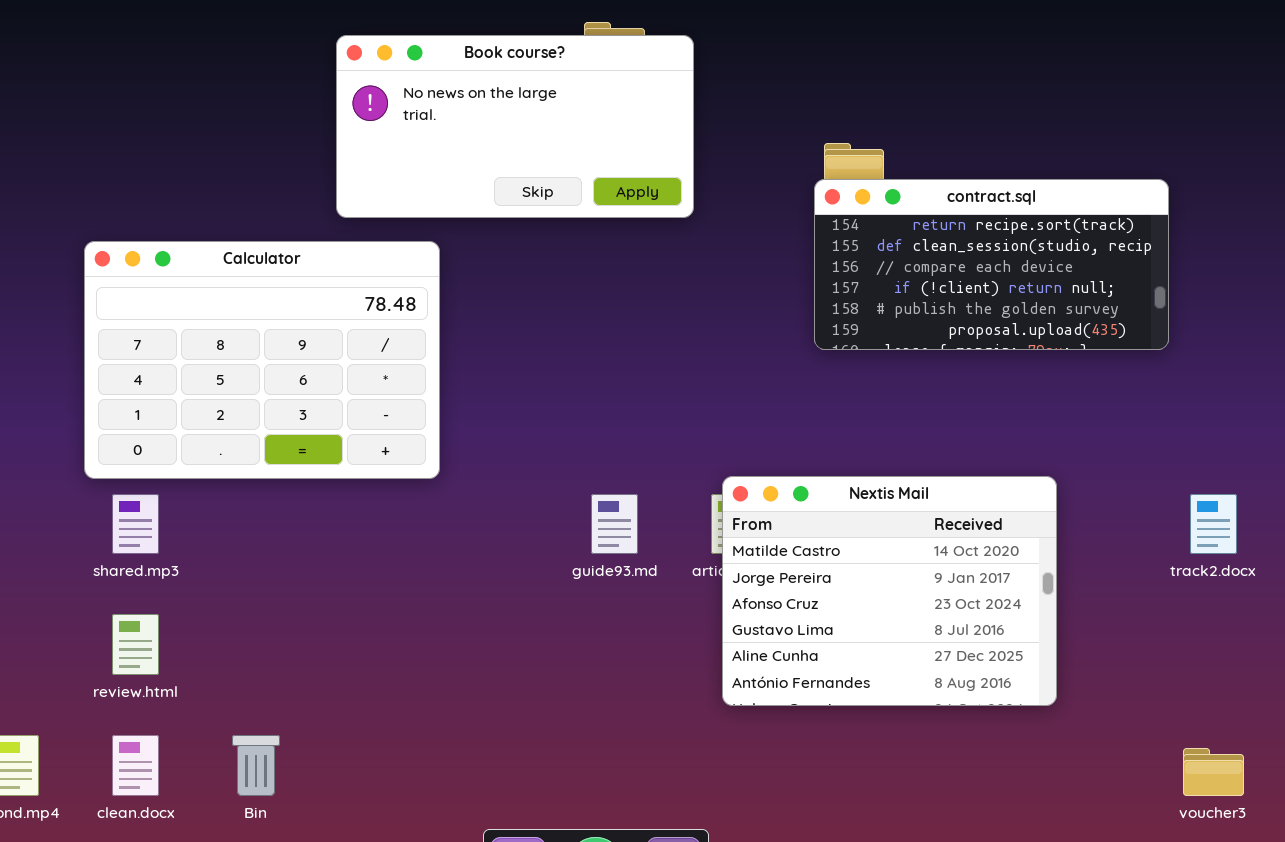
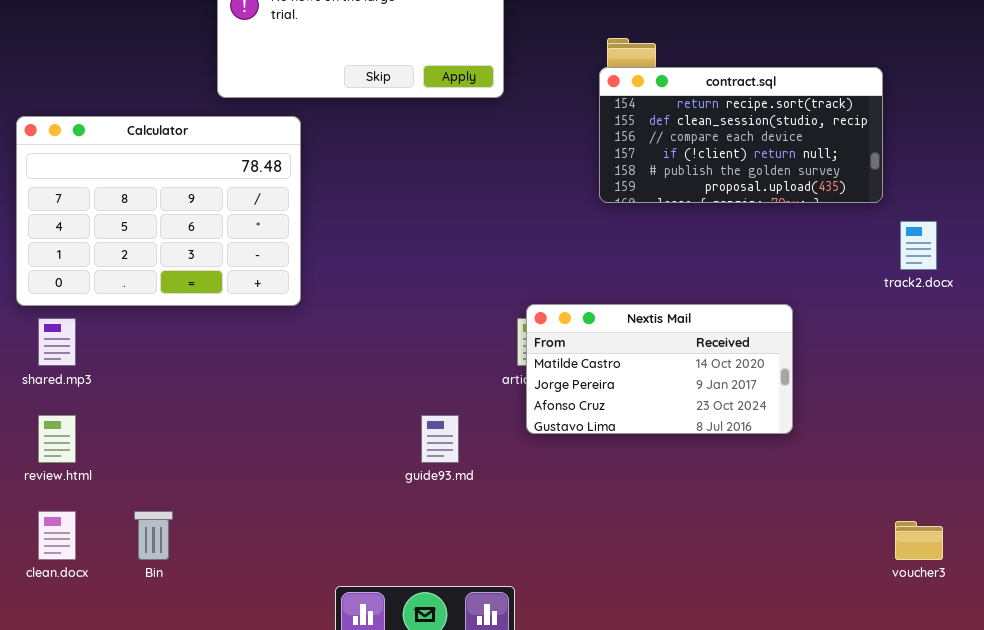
Nextis Mail: [722,476,1057,706] -> [526,304,793,434], resized
guide93.md: [591,494,638,554] -> [421,415,459,463], moved
track2.docx: [1190,494,1237,554] -> [900,221,937,270], moved

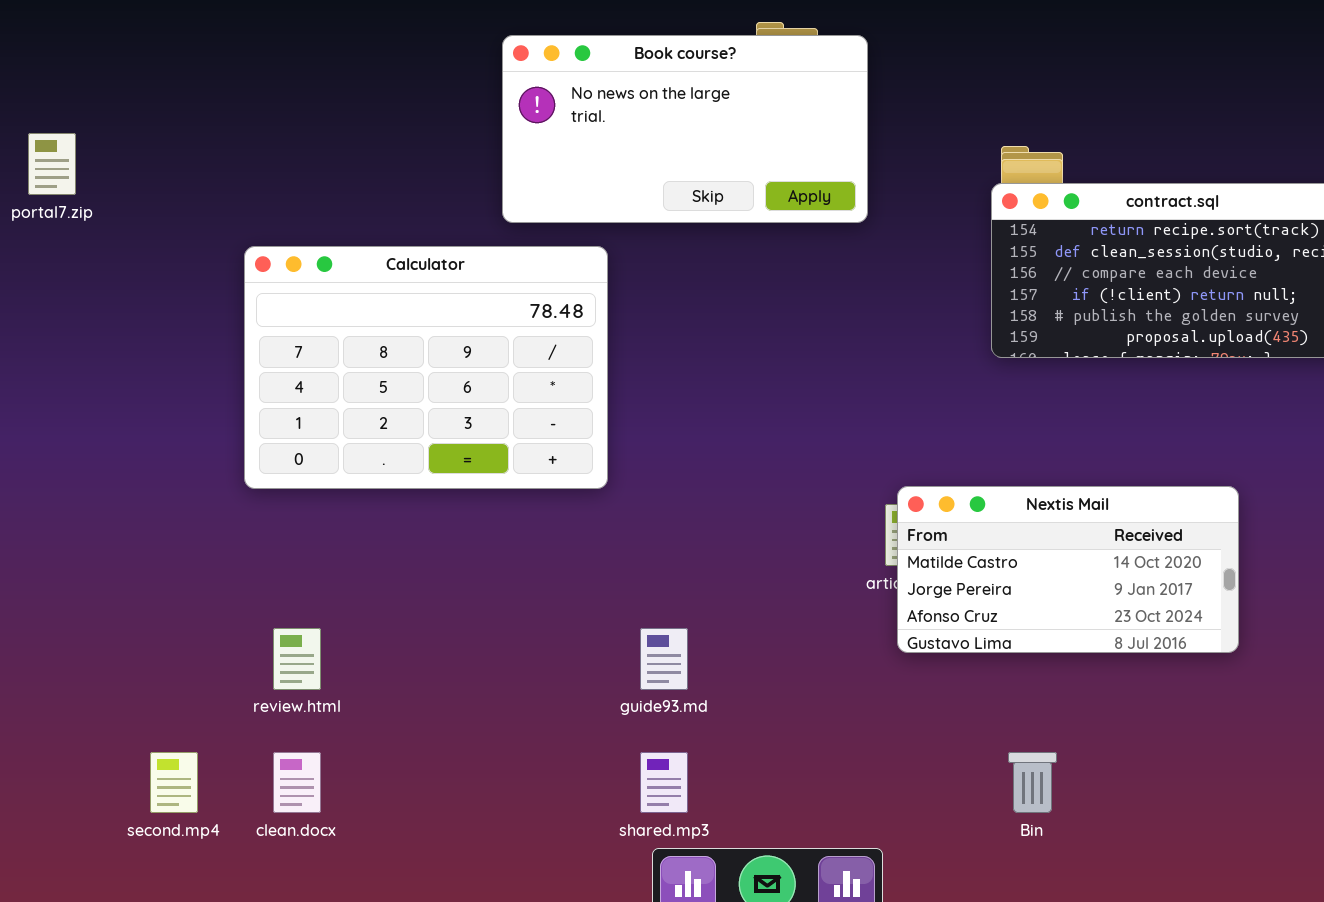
shared.mp3: [38,318,76,366] -> [640,752,688,813], moved
guide93.md: [421,415,459,463] -> [640,628,688,690], moved
Bin: [134,511,173,560] -> [1008,752,1057,813], moved

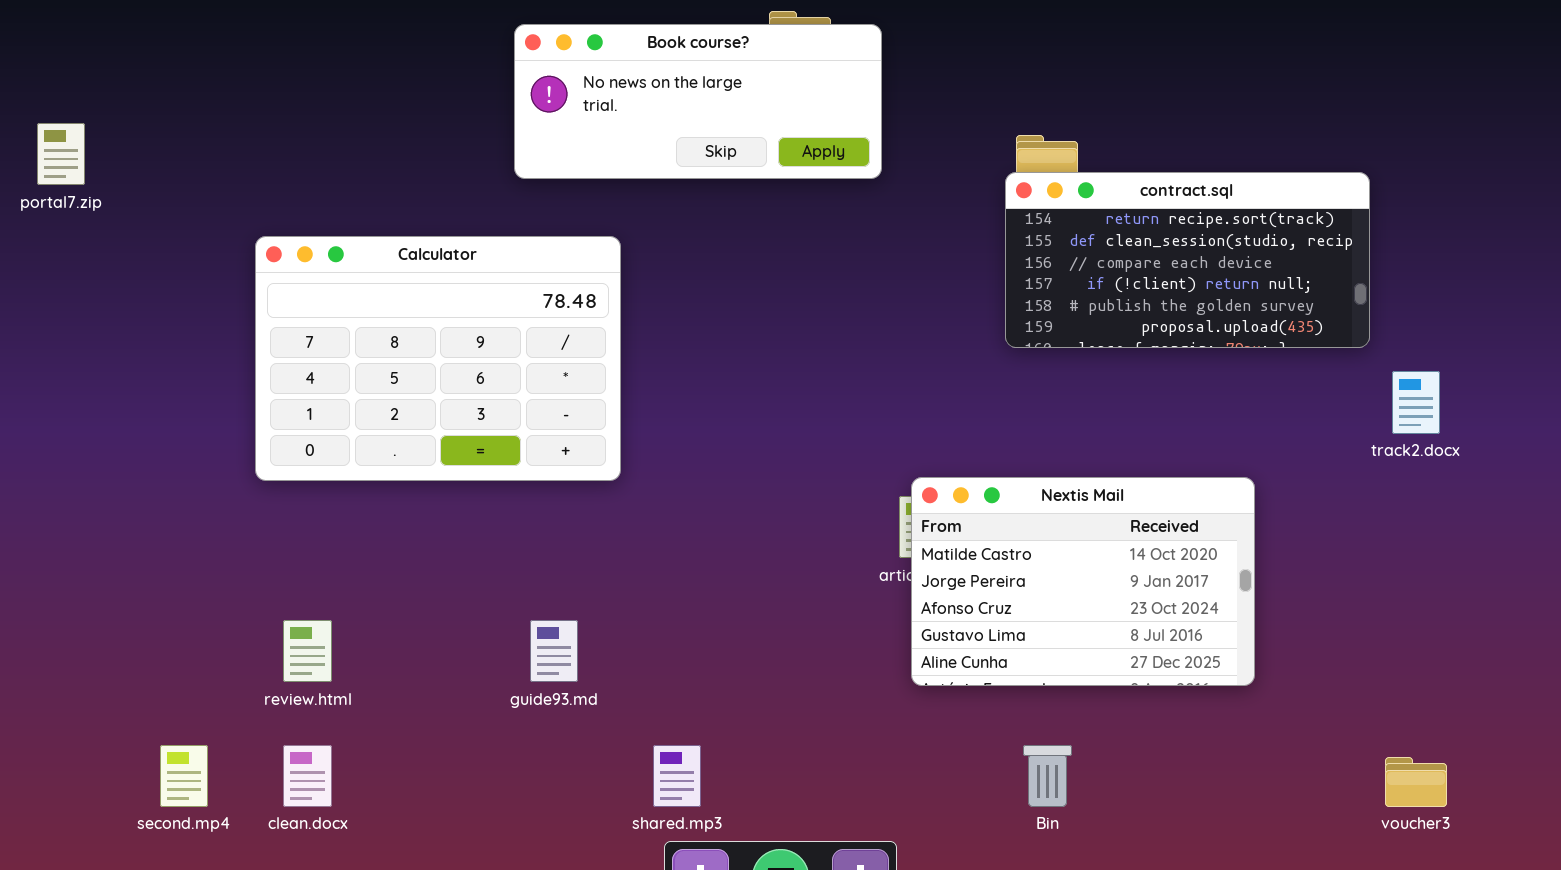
Book course?: [502,35,868,223] -> [514,24,882,179], resized
Nextis Mail: [897,486,1239,653] -> [911,477,1255,686], resized
guide93.md: [640,628,688,690] -> [530,620,578,682], moved

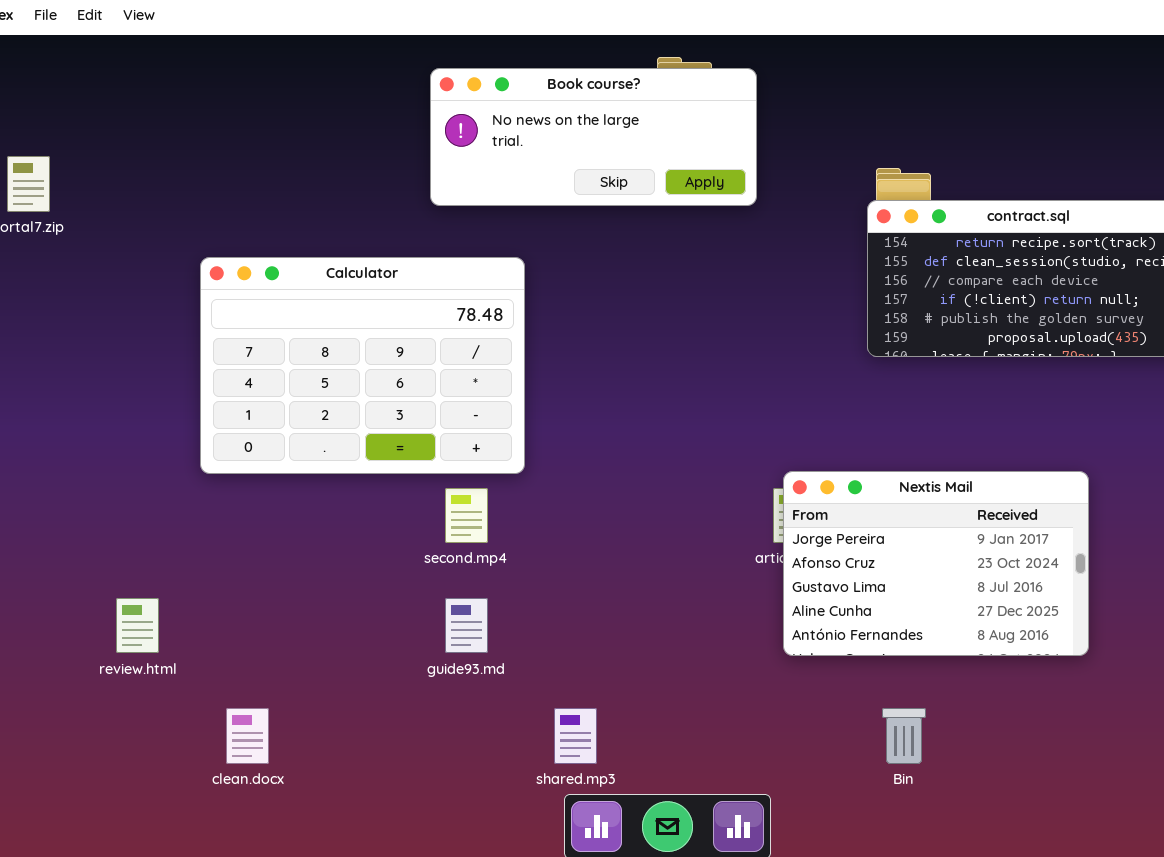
Nextis Mail: [911,477,1255,686] -> [783,471,1089,656], scrolled down 1 row
review.html: [283,620,332,682] -> [116,598,159,653], moved
second.mp4: [160,745,208,807] -> [445,488,488,543], moved

